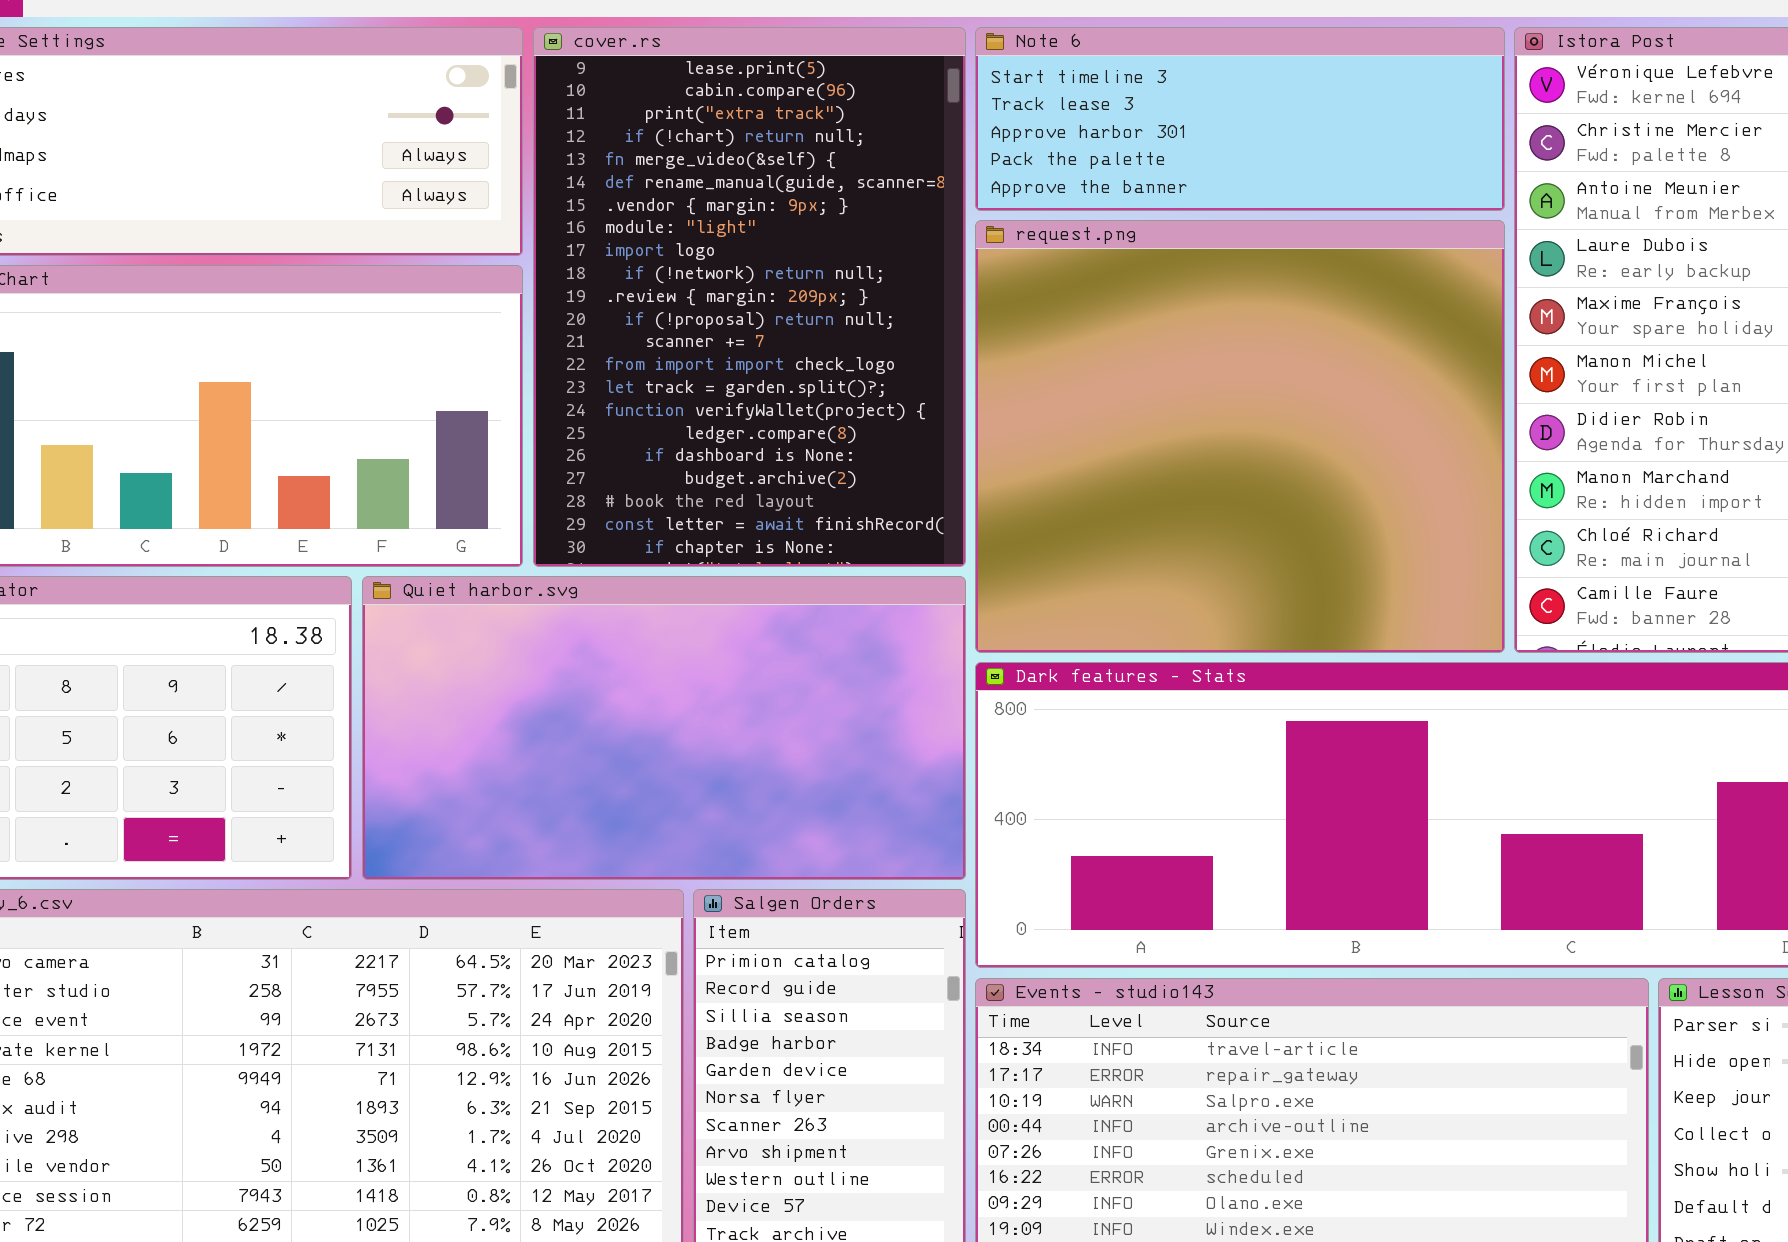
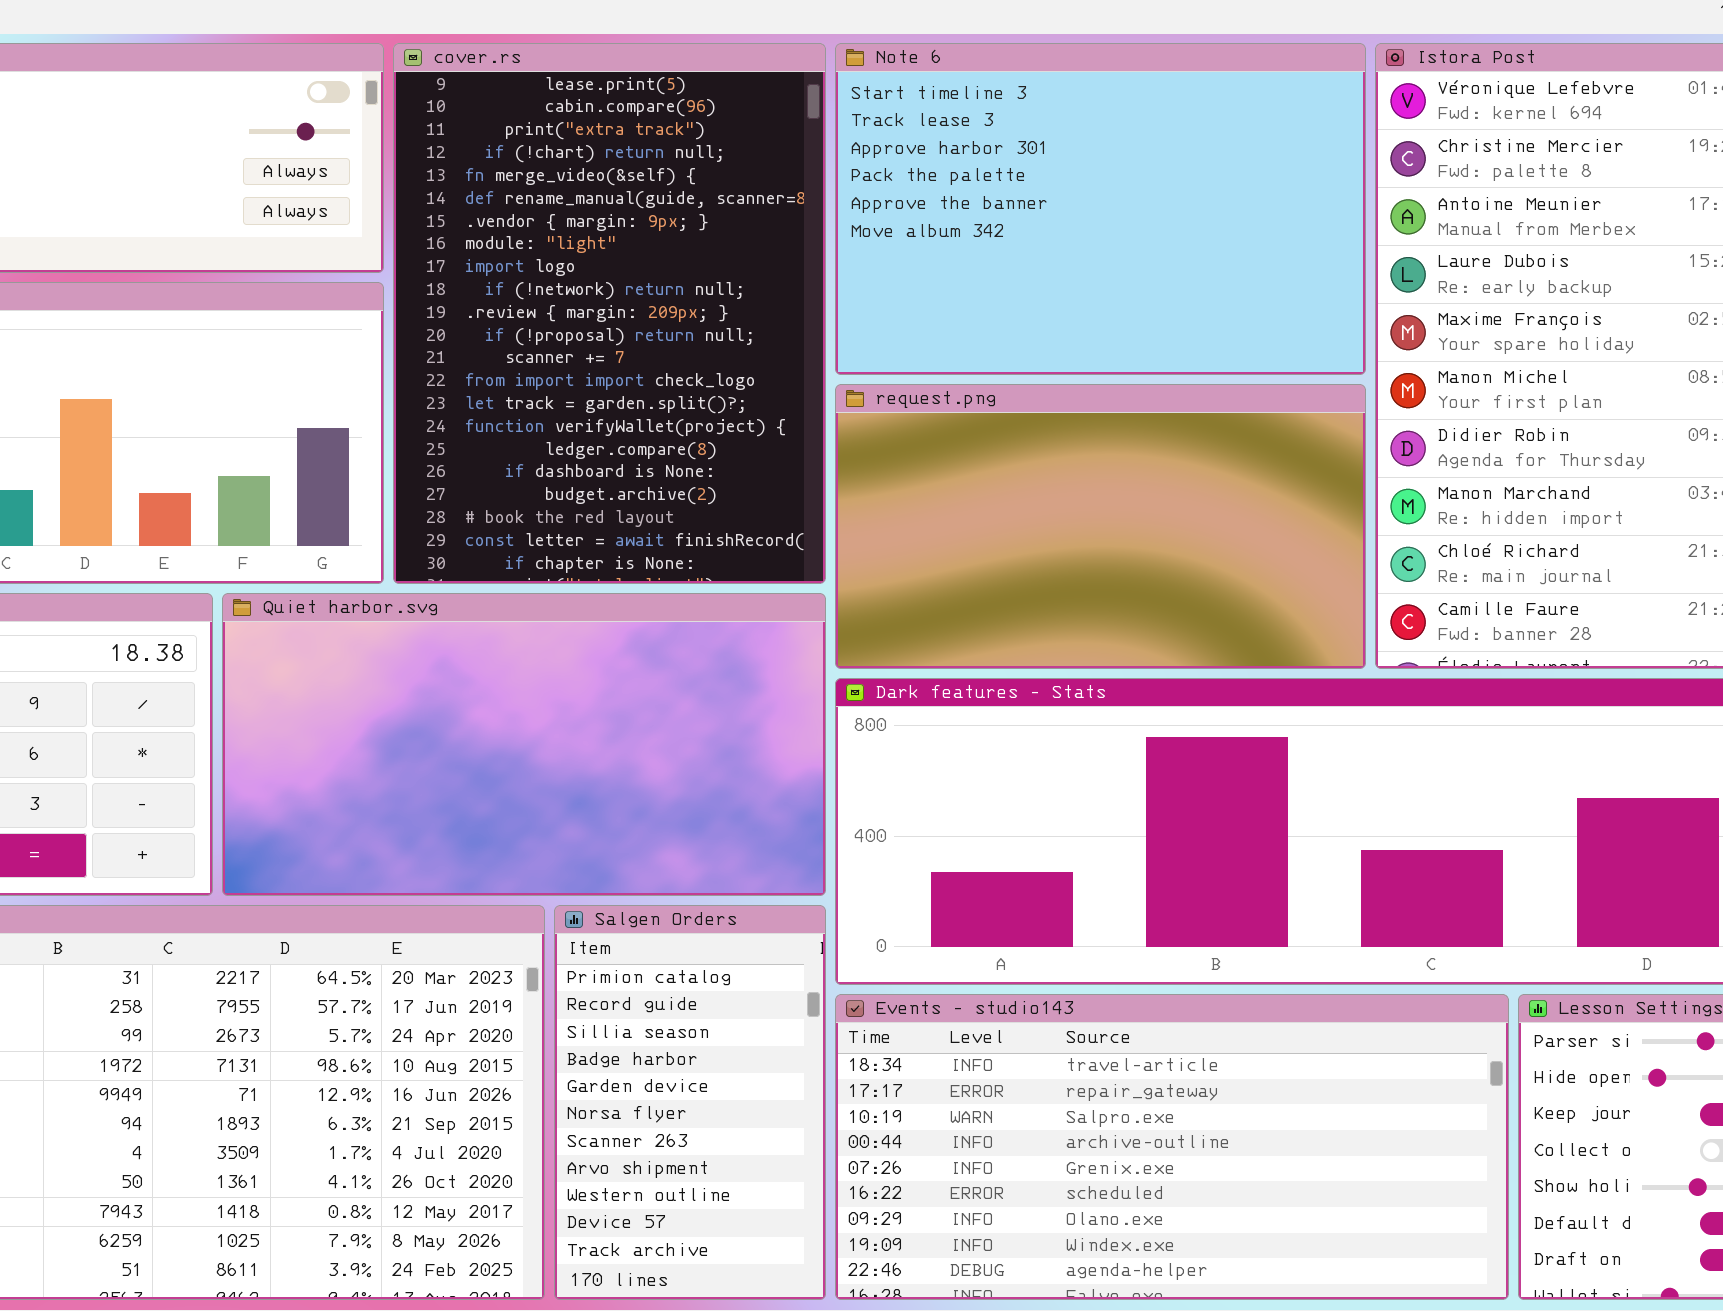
Note 6: [975,27,1505,211] -> [835,43,1366,375], resized
request.png: [975,220,1505,653] -> [835,384,1366,669], resized

